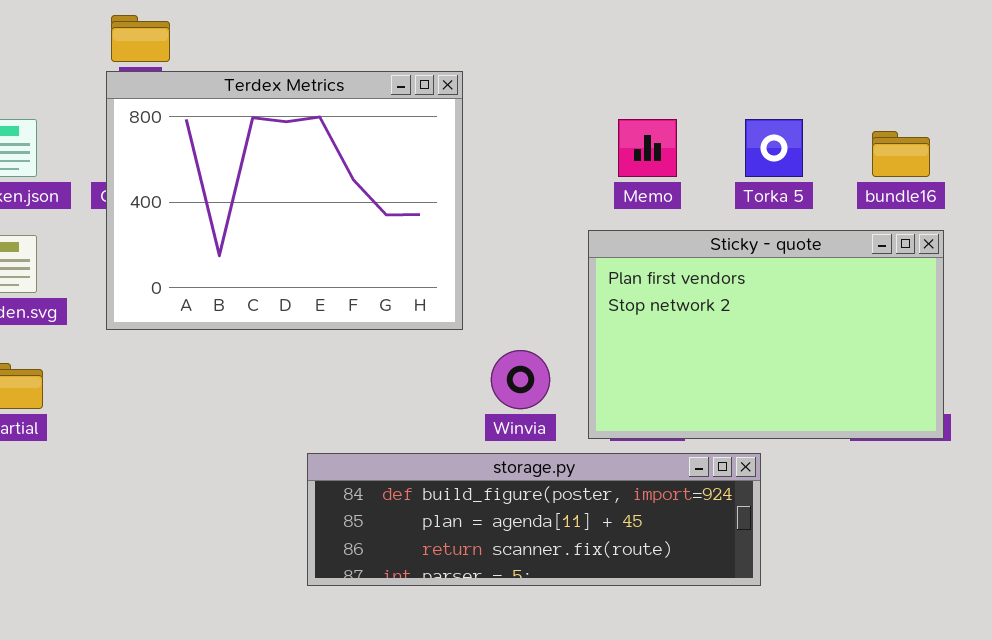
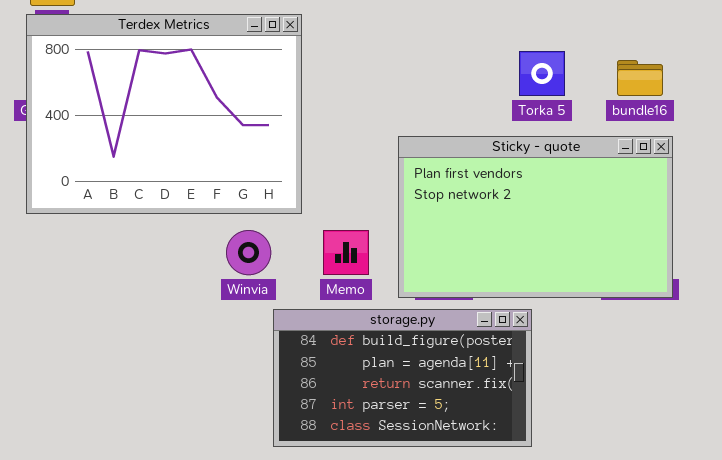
Memo: [618,119,677,177] -> [323,230,369,275], moved
Winvia: [491,350,550,409] -> [226,230,271,275], moved
storage.py: [307,453,761,586] -> [273,309,532,447], resized

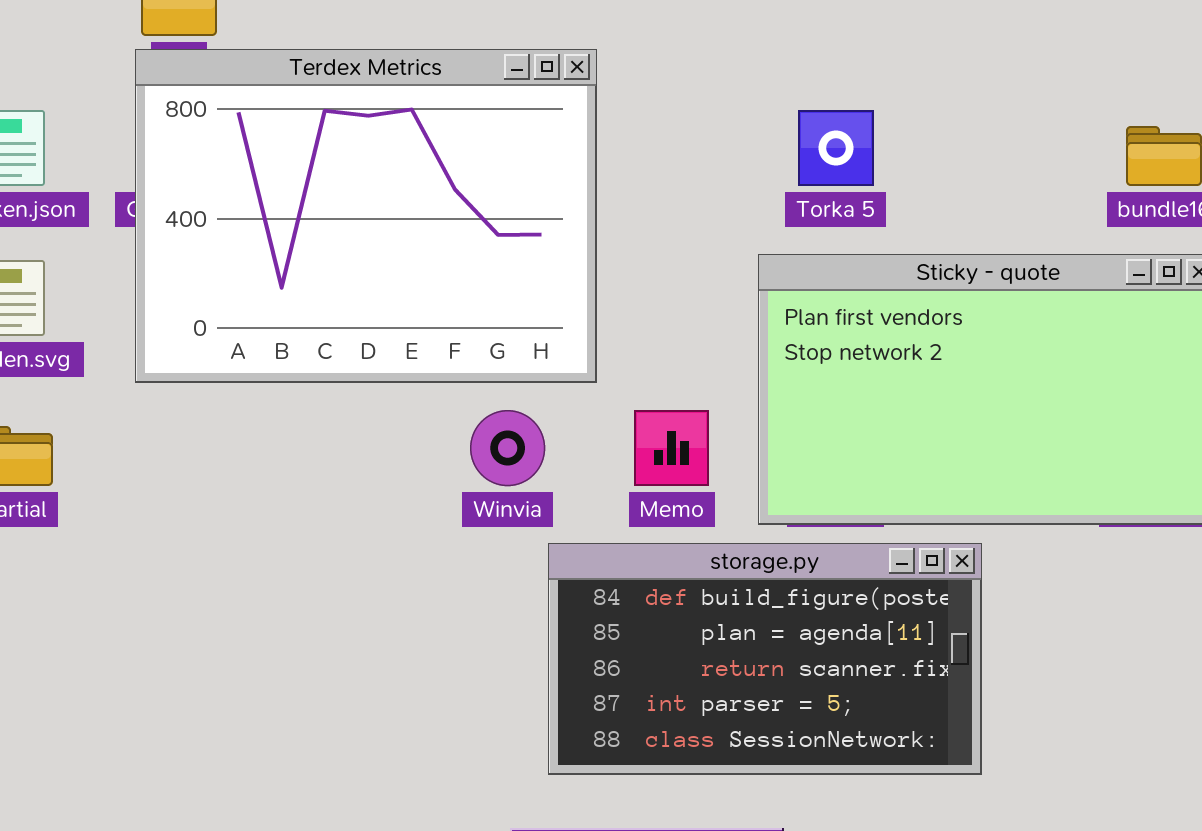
Torka 5: [519,51,565,96] -> [798,110,874,186], moved

